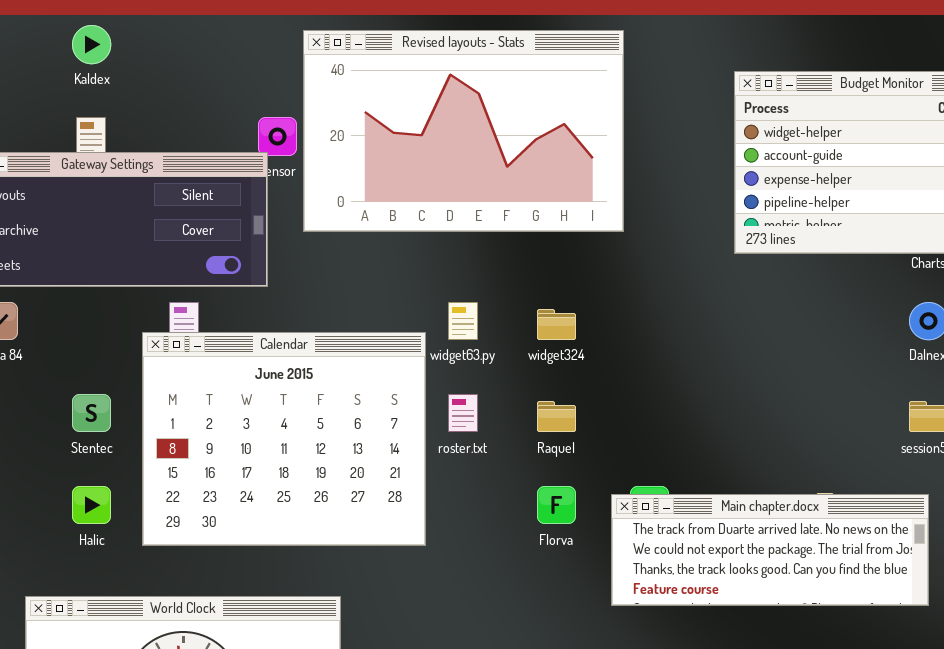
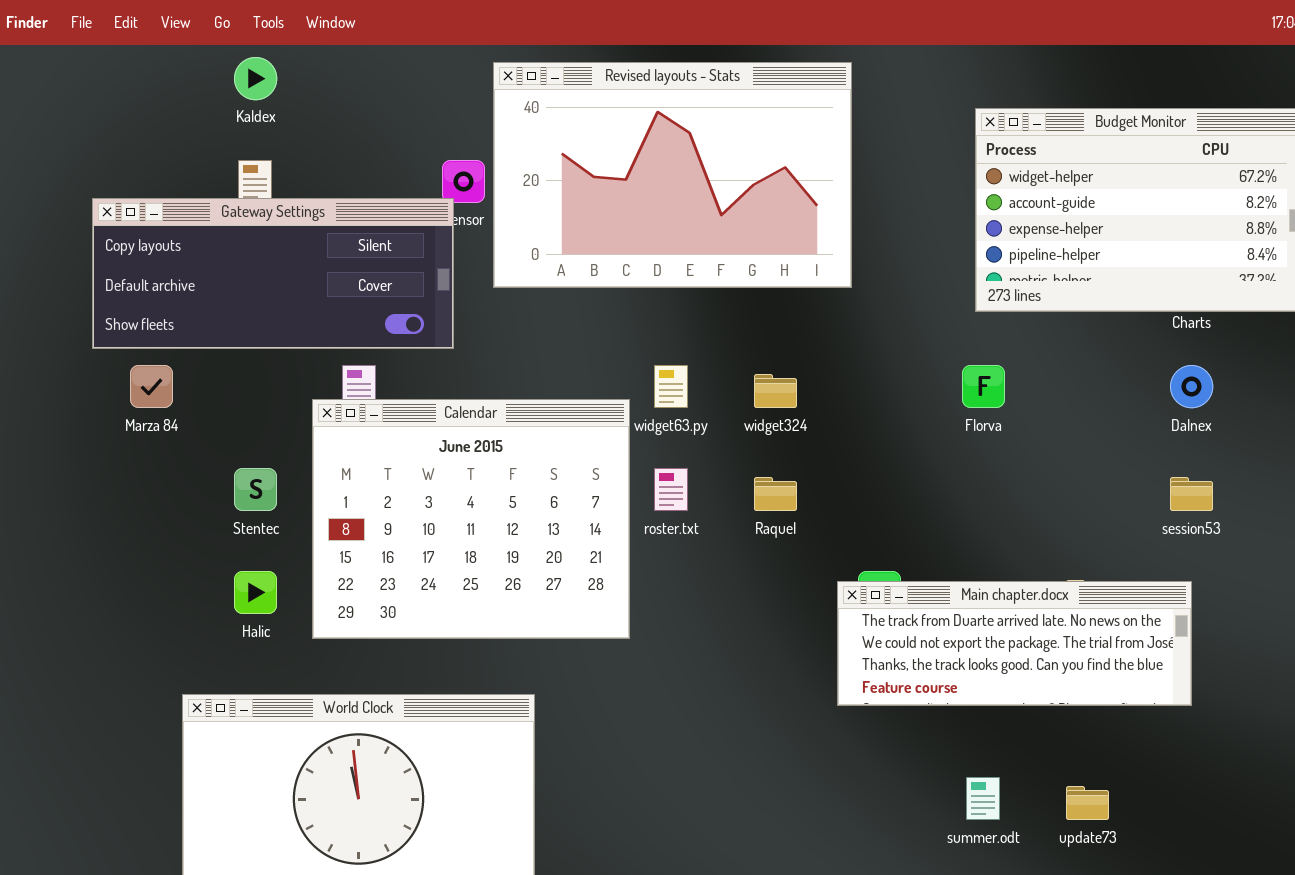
Florva: [537,486,576,524] -> [962,365,1005,408], moved

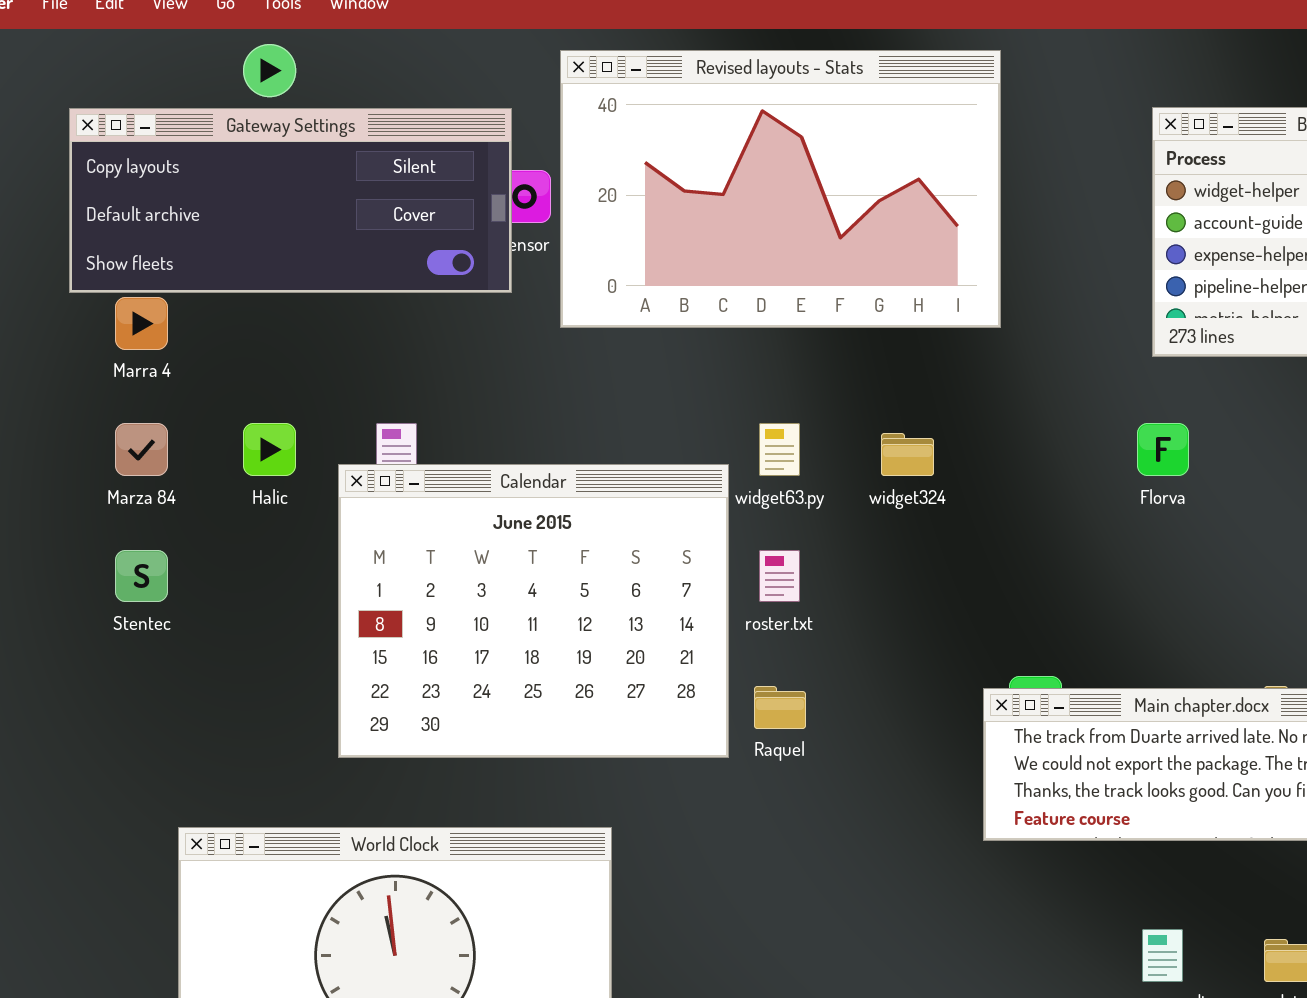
Gateway Settings: [92,198,454,349] -> [69,108,512,293], moved
Stentec: [234,468,277,511] -> [115,550,168,602], moved
Raquel: [754,477,797,511] -> [754,686,806,729], moved
Halic: [234,571,277,614] -> [243,423,296,476], moved

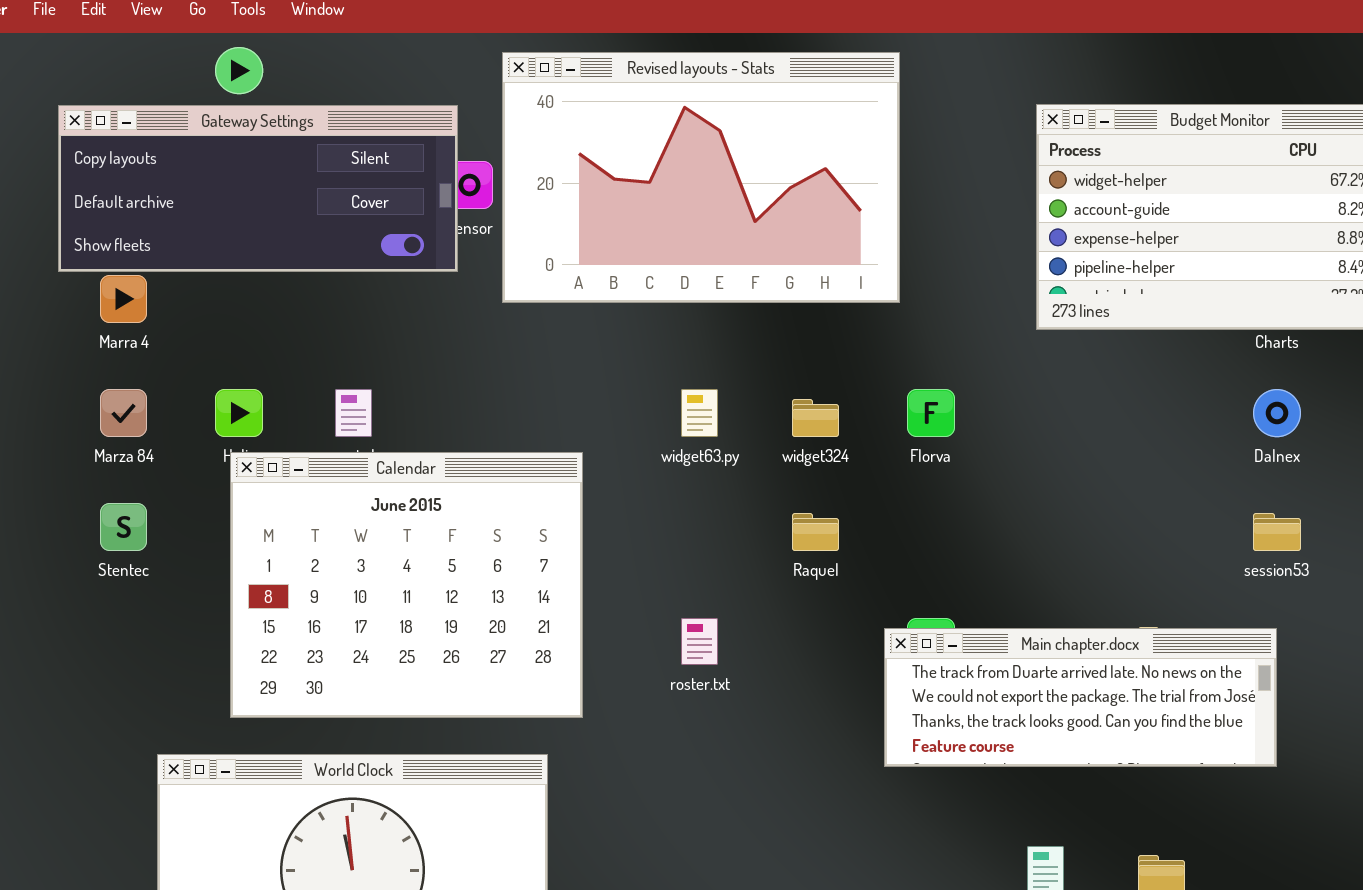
Florva: [1137,423,1189,476] -> [907,389,955,437], moved
Calendar: [338,464,729,758] -> [230,452,583,718], moved
roster.txt: [759,550,800,602] -> [681,618,718,665], moved
Raquel: [754,686,806,729] -> [792,513,839,551], moved

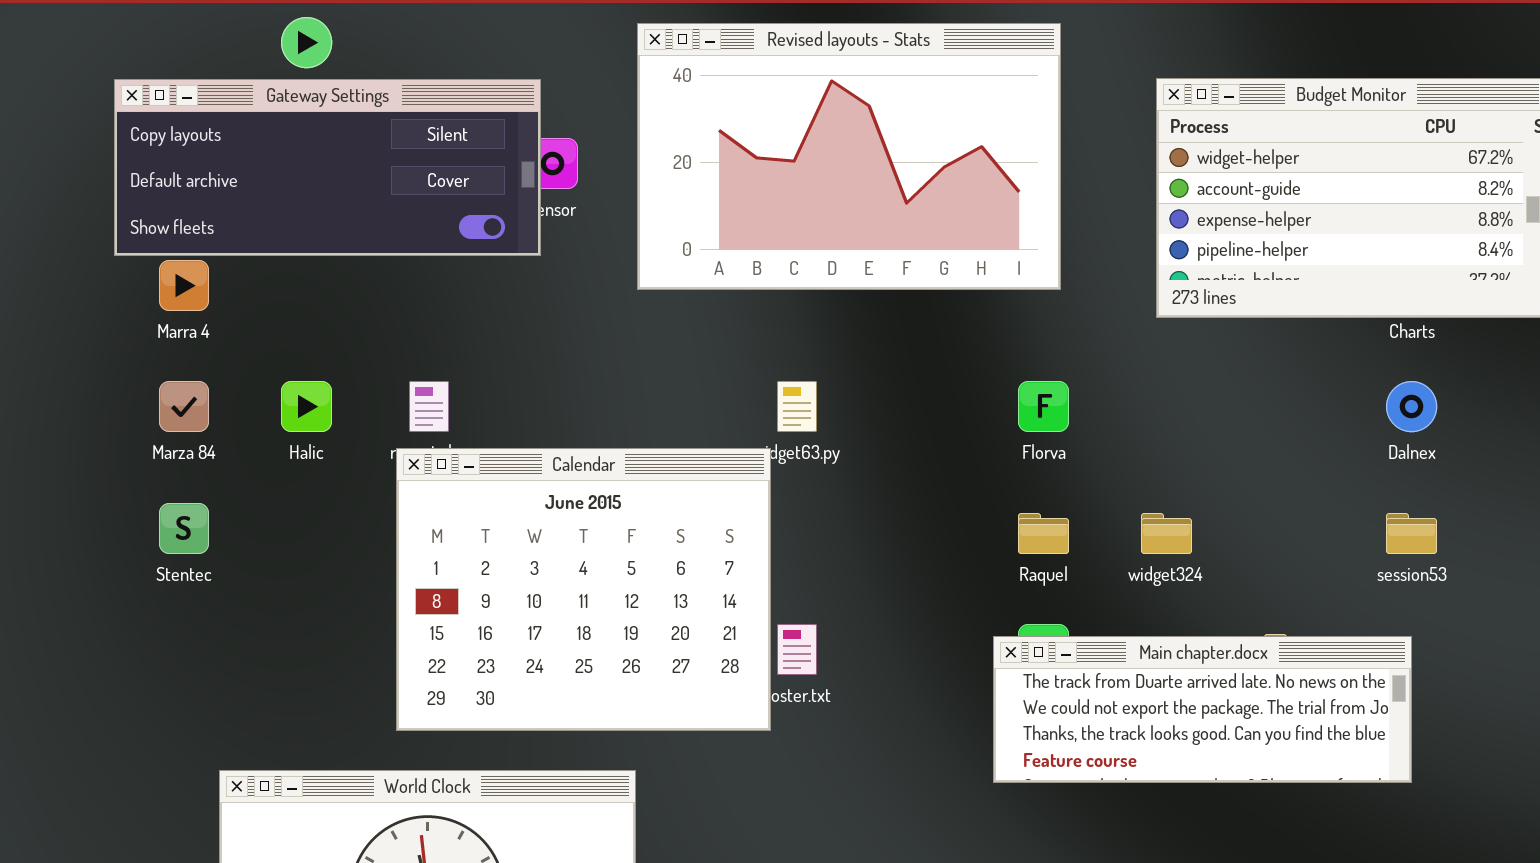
Revised layouts - Stats: [502,52,900,303] -> [637,23,1061,290], moved
widget324: [792,399,839,437] -> [1141,513,1192,554], moved
Calendar: [230,452,583,718] -> [396,448,771,731], moved
Raquel: [792,513,839,551] -> [1018,513,1069,554], moved

